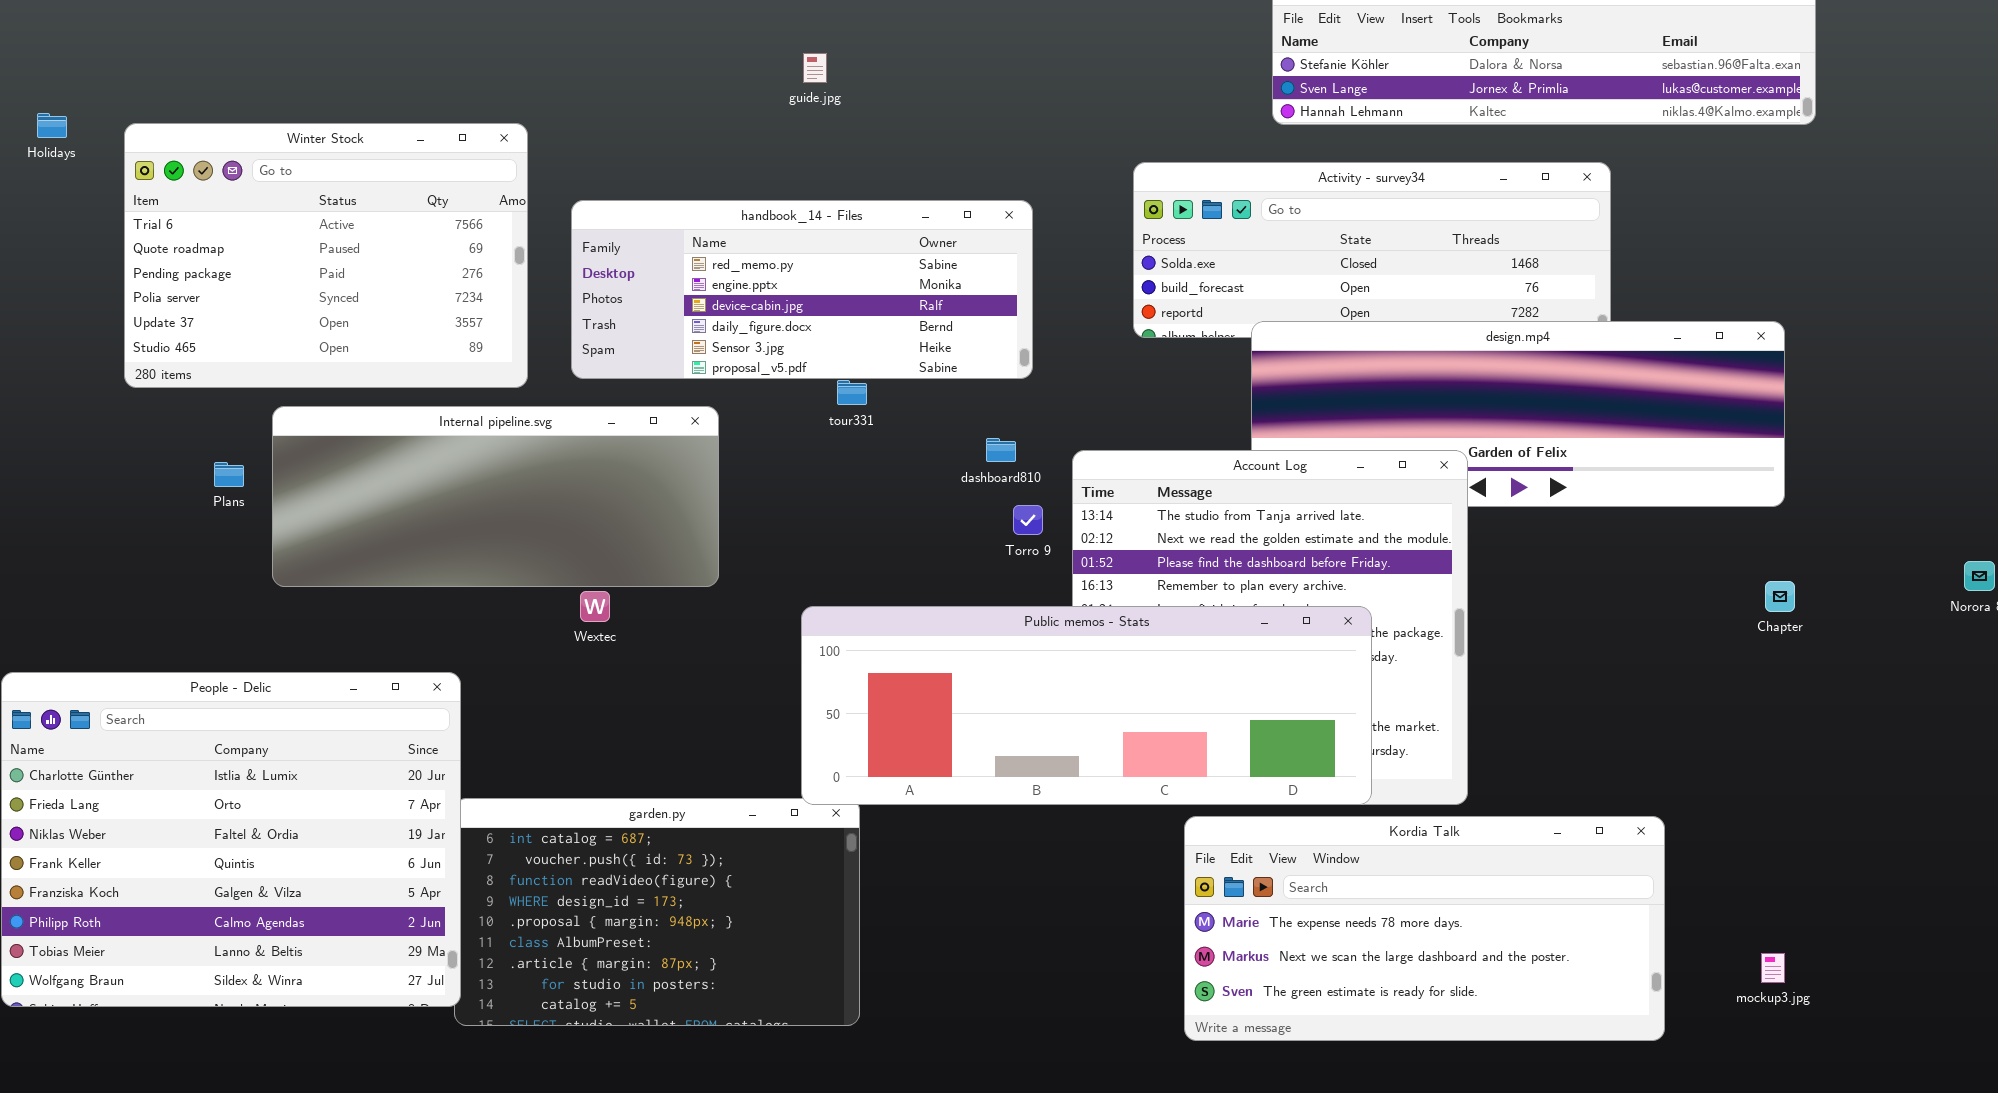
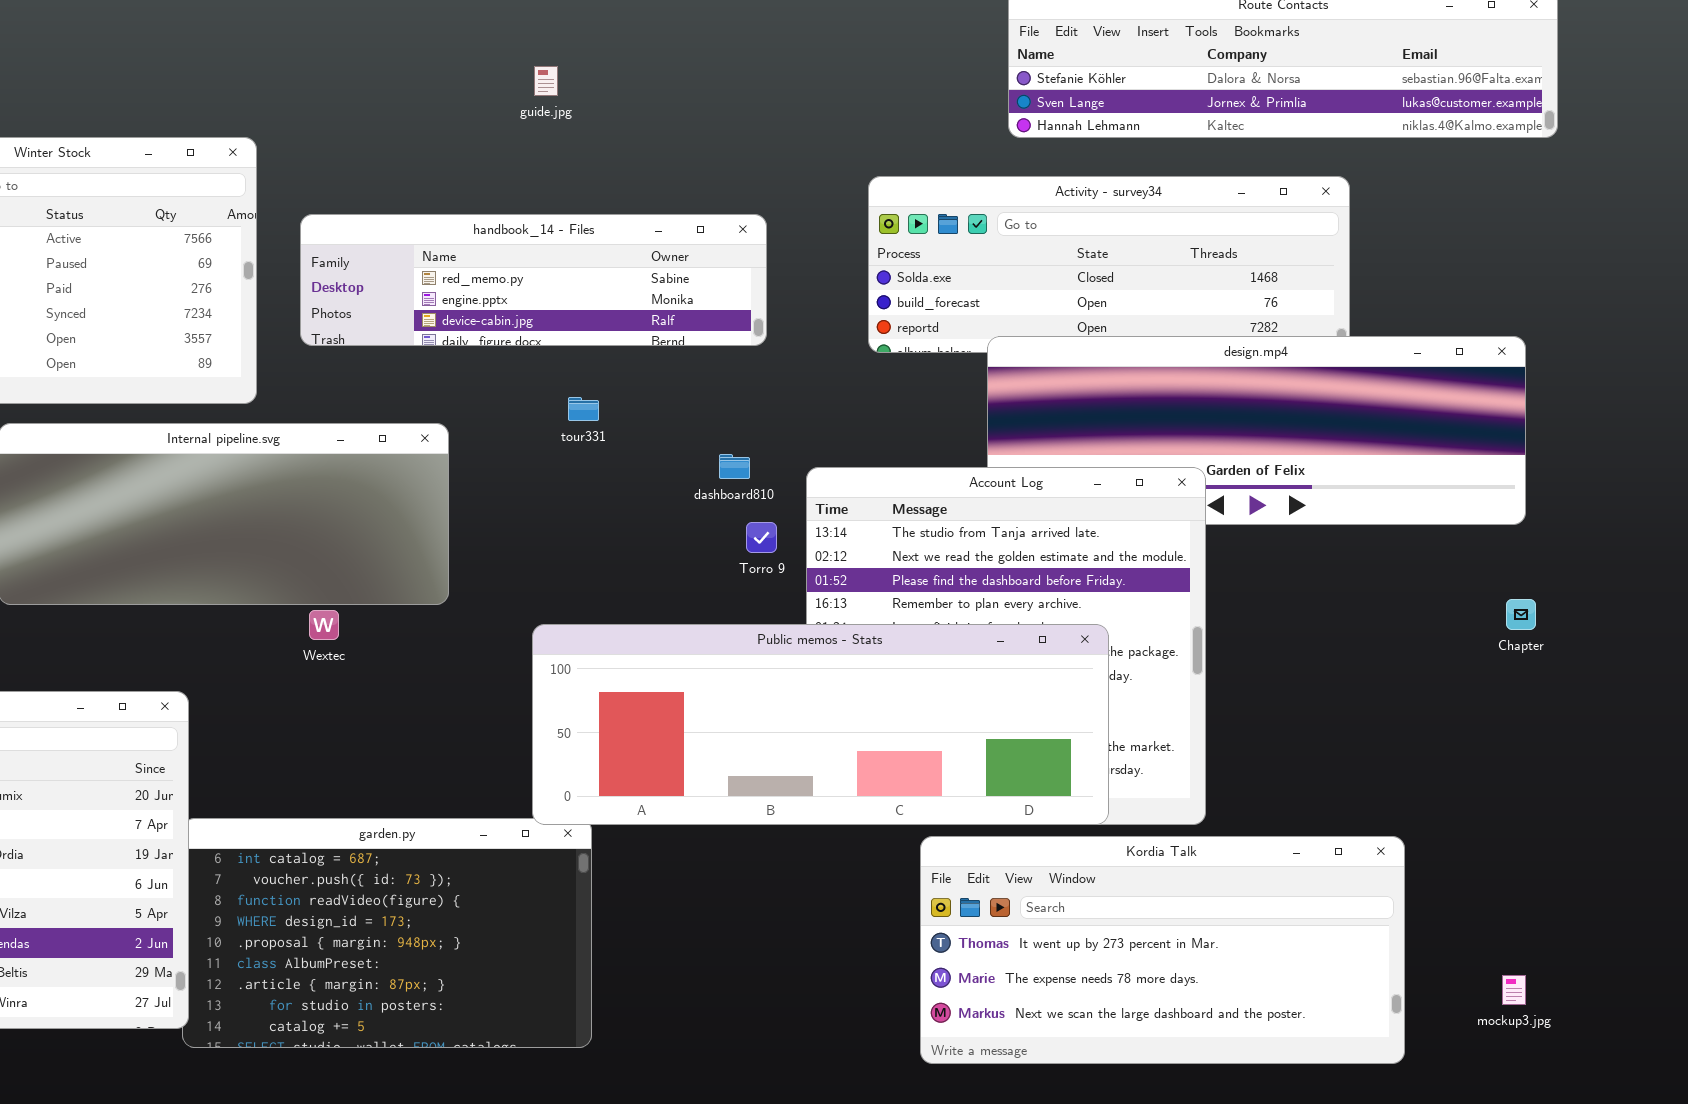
handbook_14 - Files: [571,200,1033,379] -> [300,214,767,346], resized
Kordia Talk: [1184,816,1665,1041] -> [920,836,1405,1064], scrolled up 1 row

